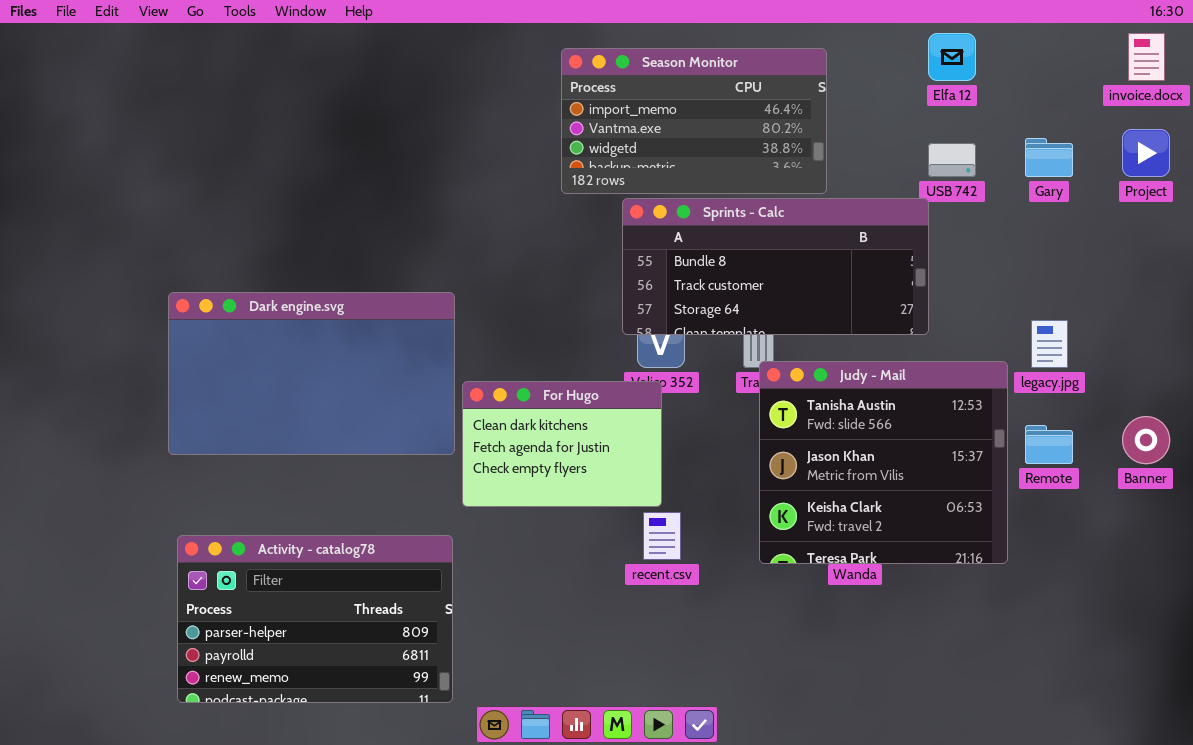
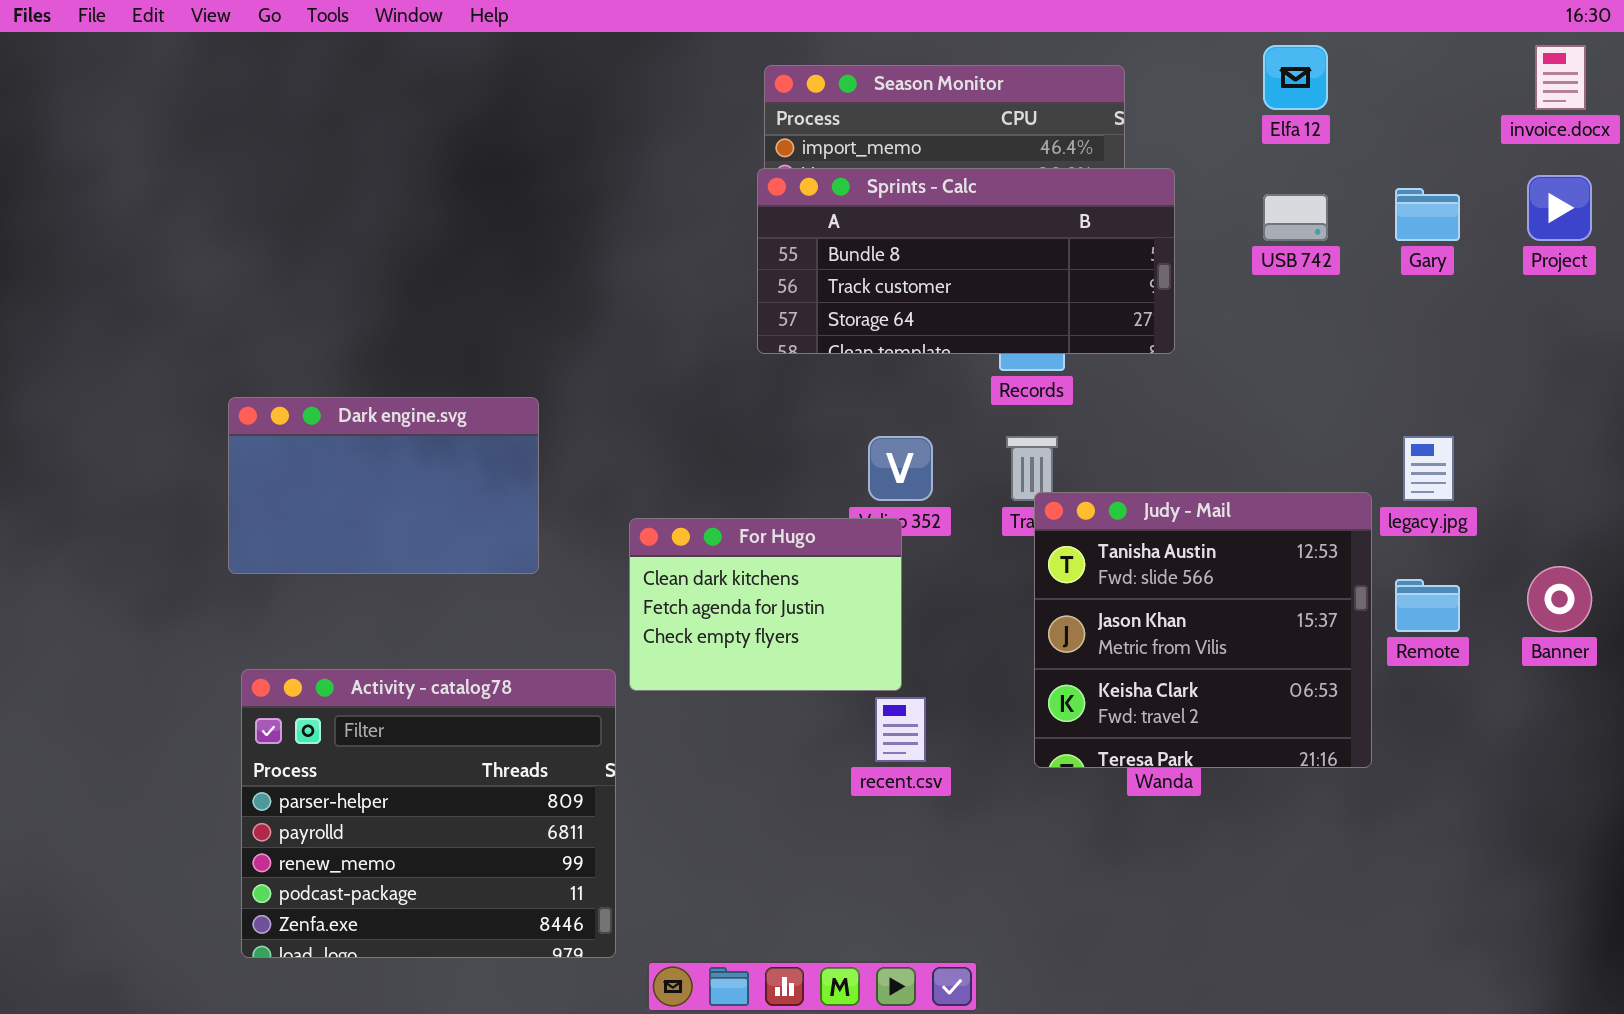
Sprints - Calc: [622,198,929,335] -> [757,168,1175,354], moved
Dark engine.svg: [168,292,455,455] -> [228,397,539,574], resized
Activity - catalog78: [177,535,453,703] -> [241,669,616,958], resized

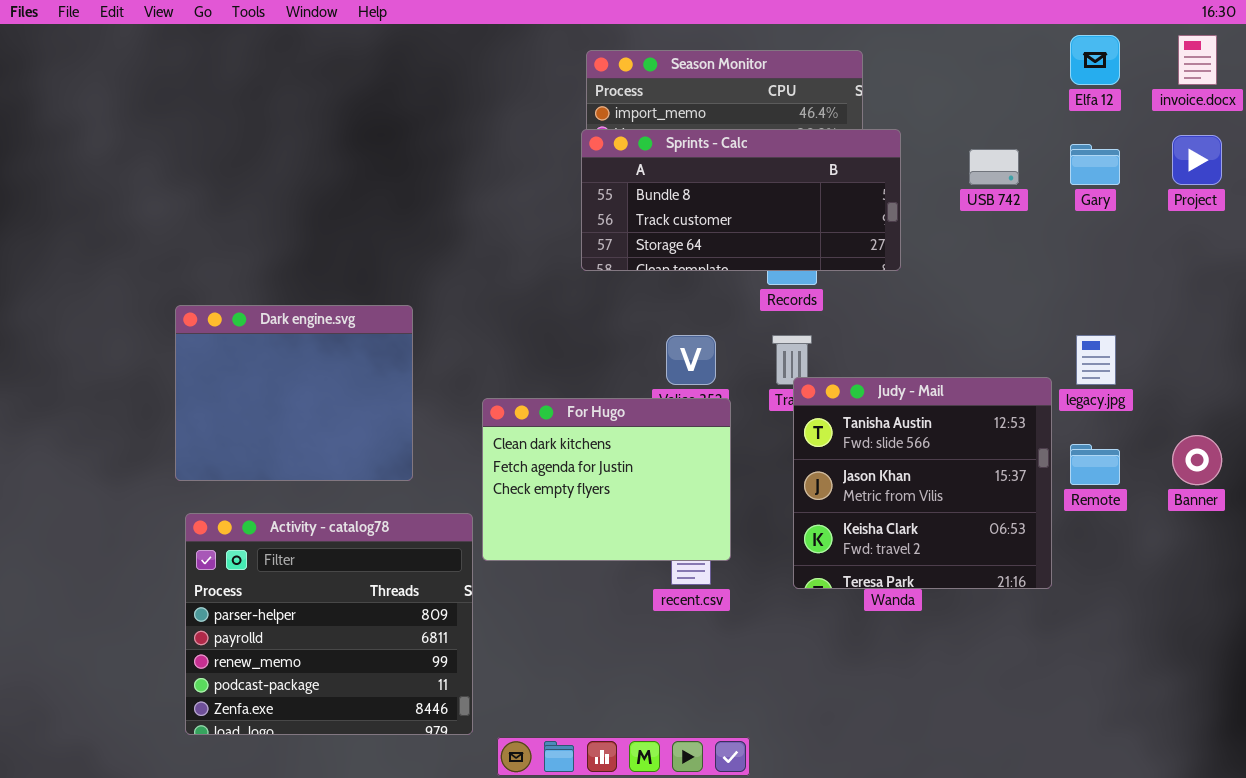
Elfa 12: [1263,45,1328,110] -> [1070,35,1120,85], moved
Dark engine.svg: [228,397,539,574] -> [175,305,413,481], resized
For Hugo: [629,518,902,691] -> [482,398,731,561], resized

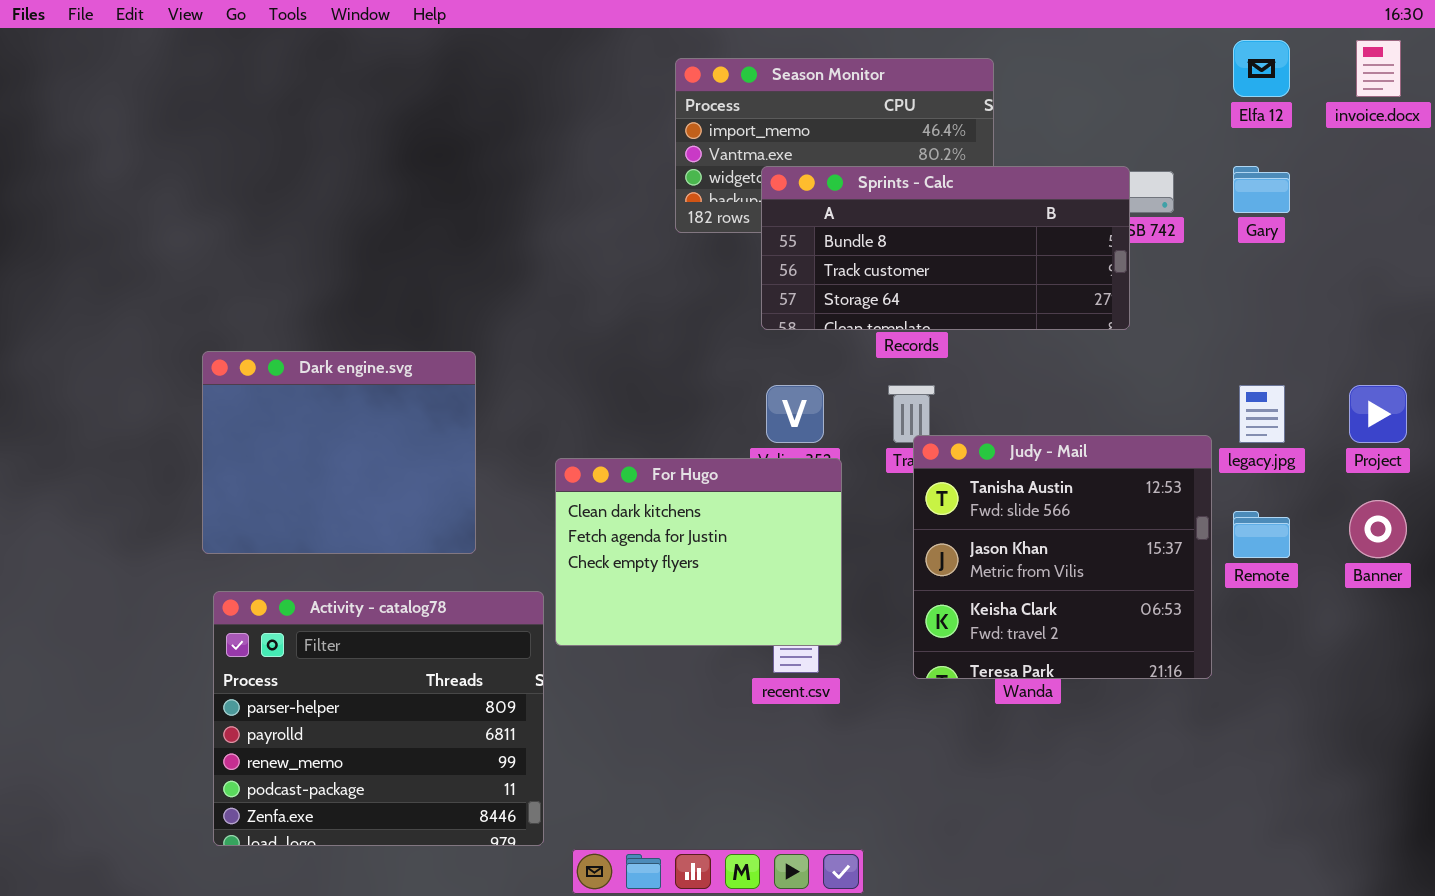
Sprints - Calc: [581,129,901,271] -> [761,166,1130,330], moved
Project: [1172,135,1222,185] -> [1349,385,1407,443], moved

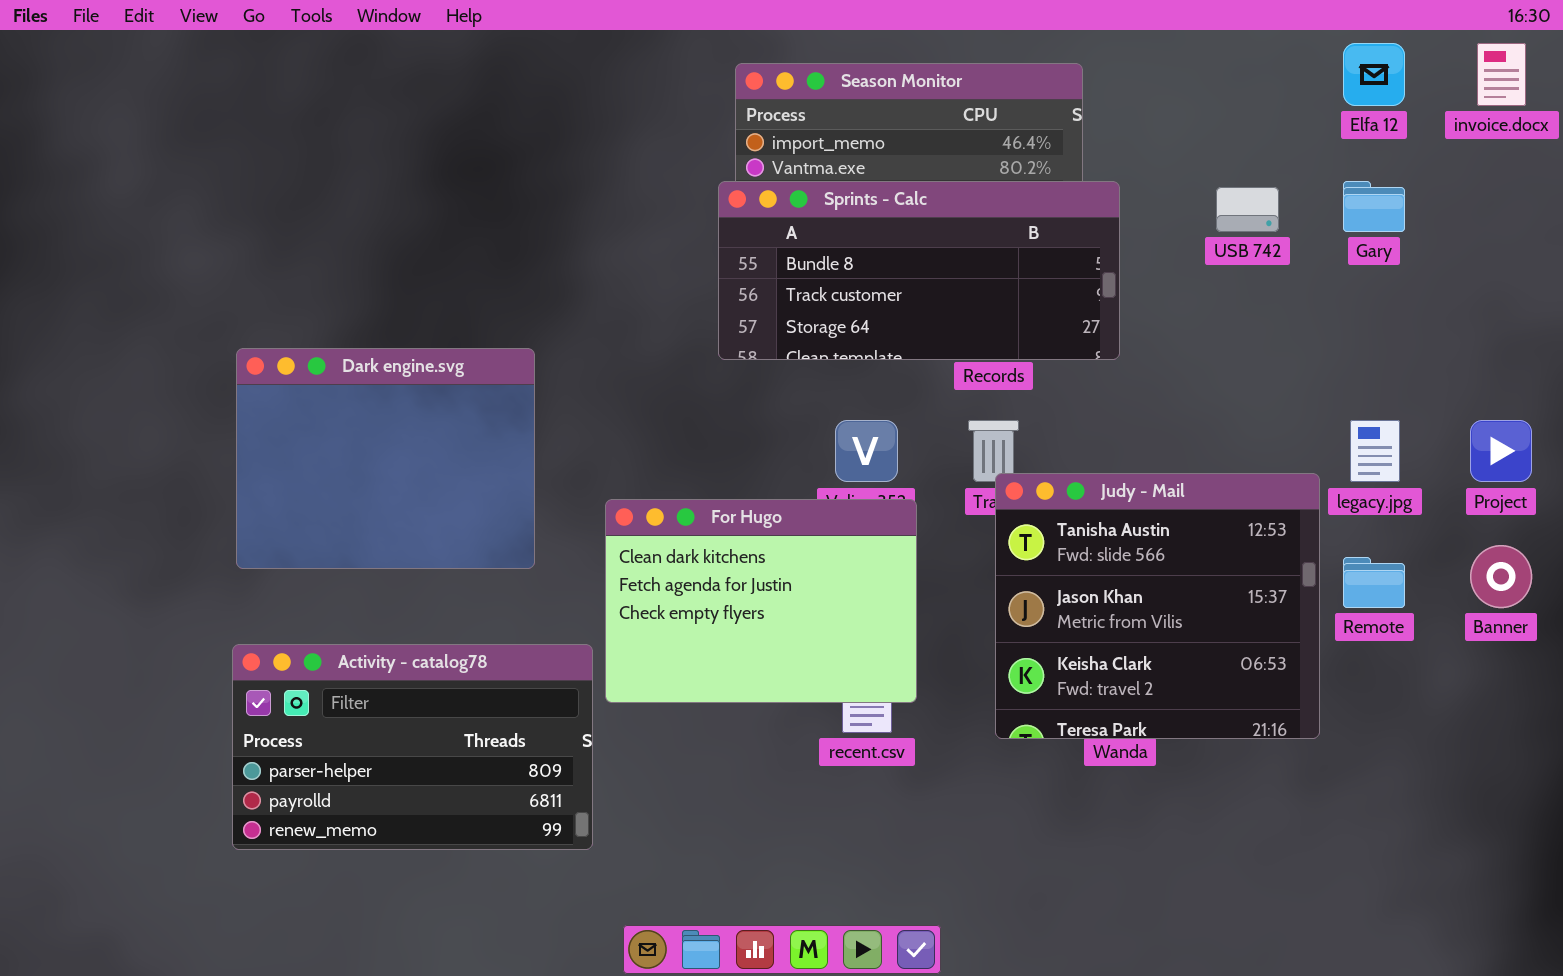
Sprints - Calc: [761,166,1130,330] -> [718,181,1120,360], moved
Dark engine.svg: [202,351,476,554] -> [236,348,535,569], moved
Activity - catalog78: [213,591,544,846] -> [232,644,593,850], resized

